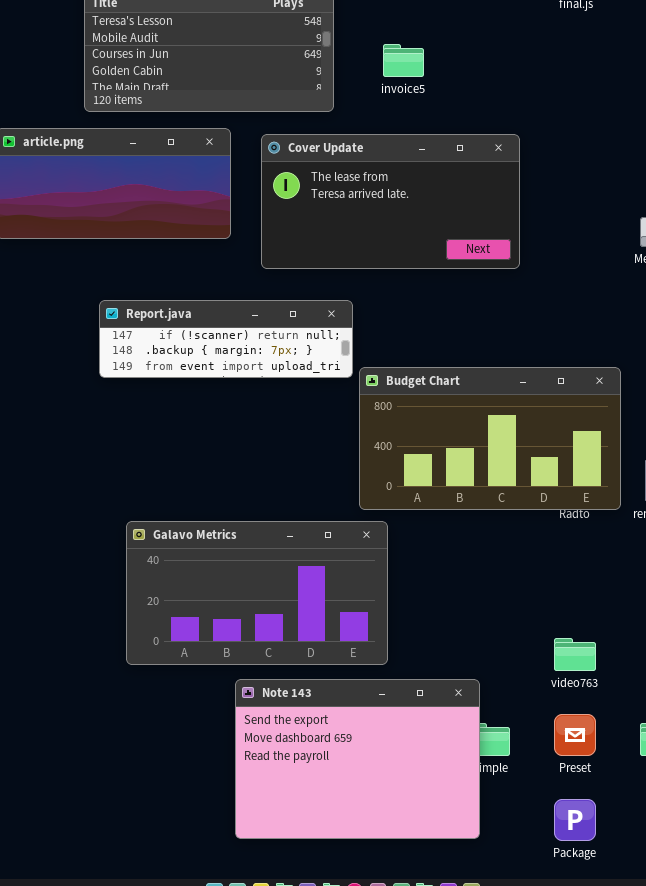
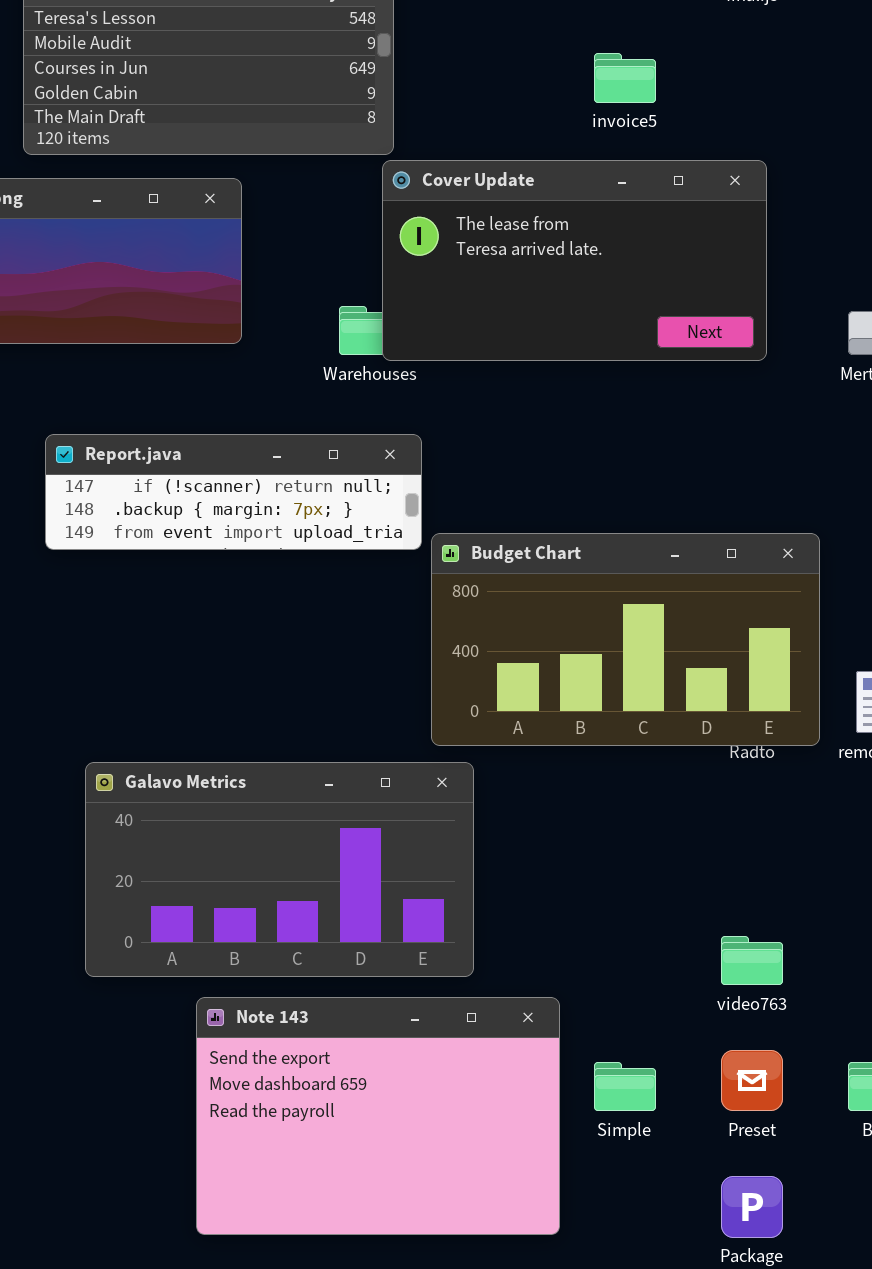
invoice5: [383,44,424,77] -> [594,53,656,103], moved
Cover Update: [261,134,520,269] -> [382,160,767,361], moved
Note 143: [235,679,480,839] -> [196,997,560,1235], moved

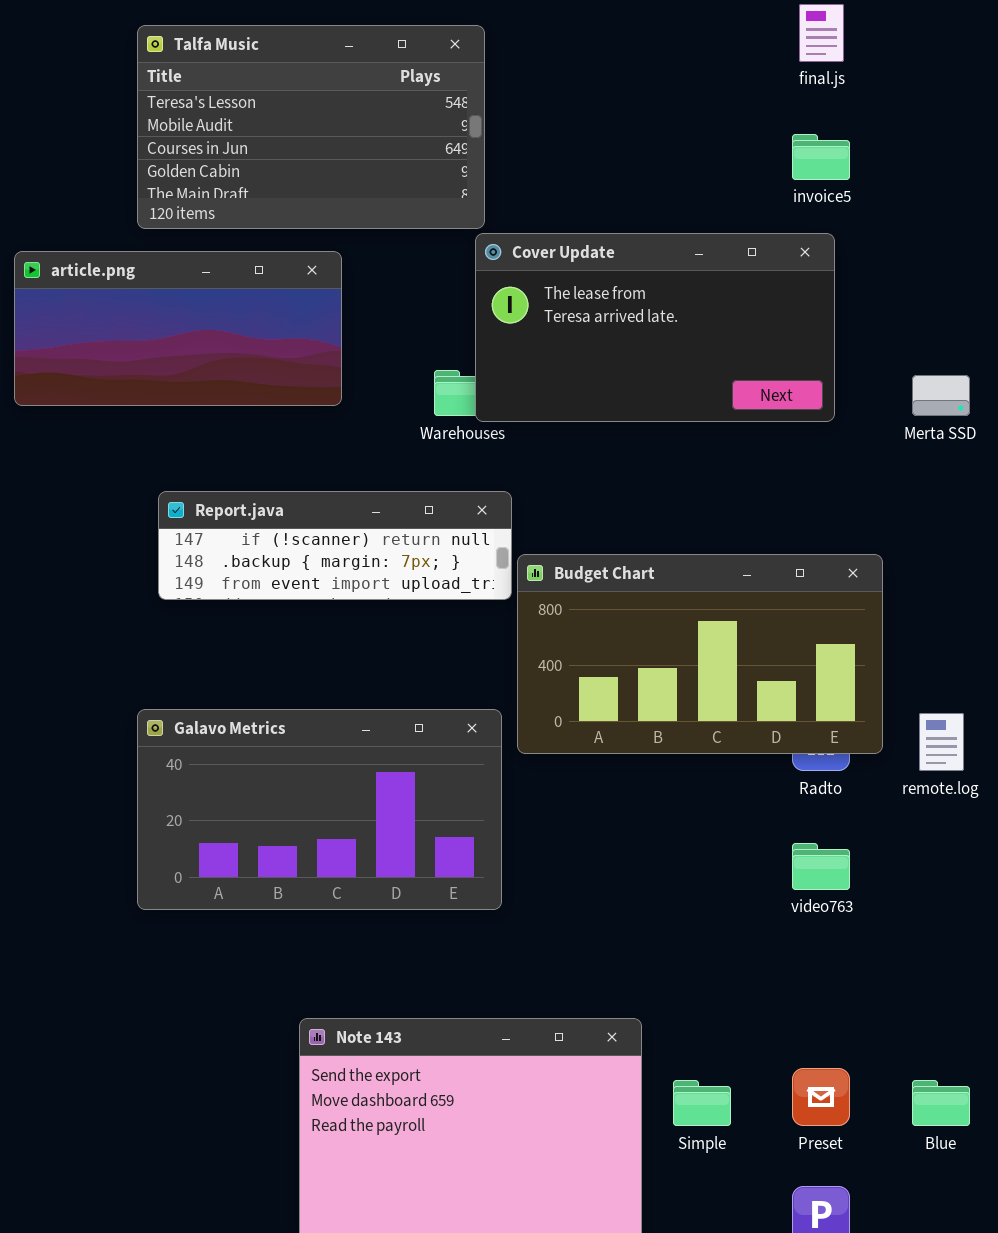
invoice5: [594,53,656,103] -> [792,134,850,180], moved
Budget Chart: [431,533,820,746] -> [517,554,883,754], moved
Galavo Metrics: [85,762,474,977] -> [137,709,502,910], moved
video763: [721,936,783,985] -> [792,843,850,890], moved

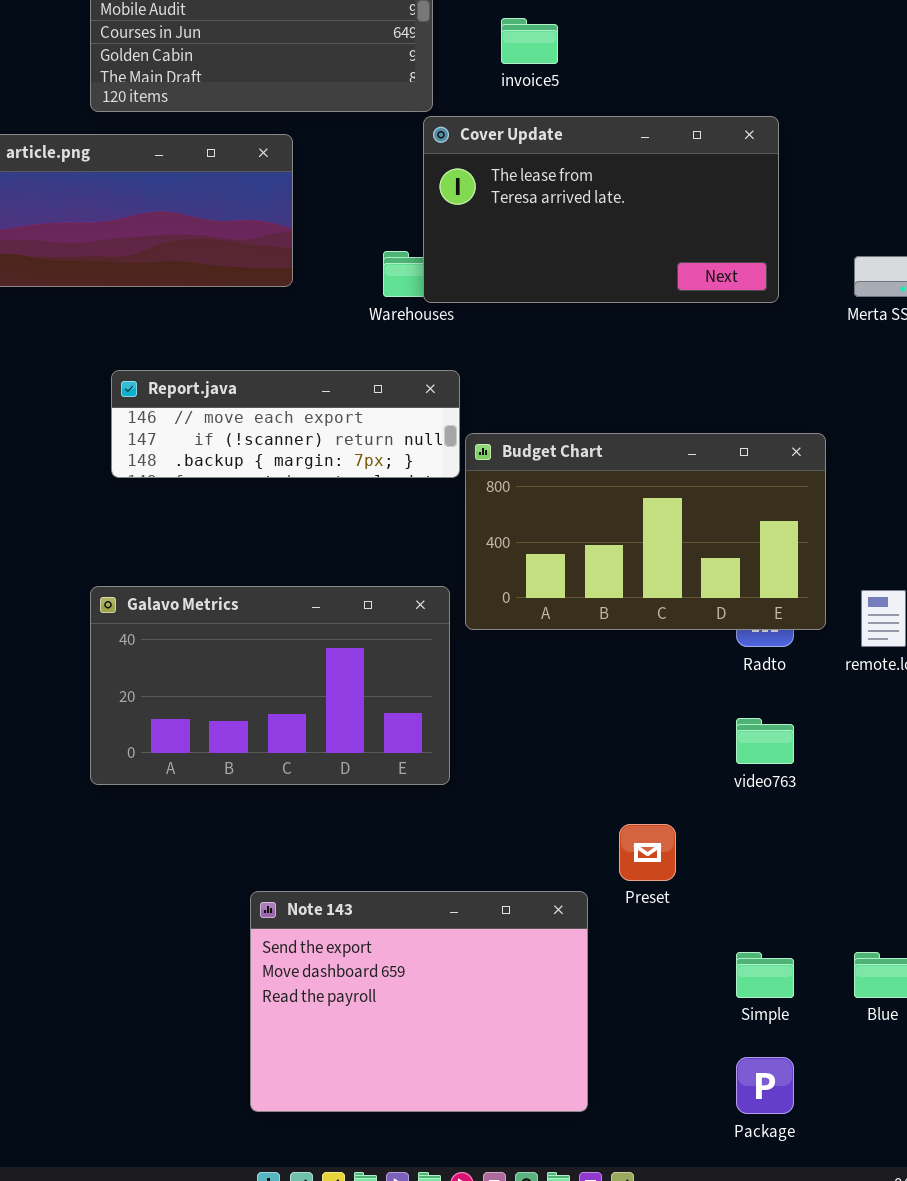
invoice5: [792,134,850,180] -> [501,18,558,64], moved
Report.java: [158,491,512,600] -> [111,370,460,478], scrolled up 1 row
Preset: [792,1068,850,1126] -> [619,824,676,881], moved
Simple: [673,1080,731,1126] -> [736,952,794,998], moved

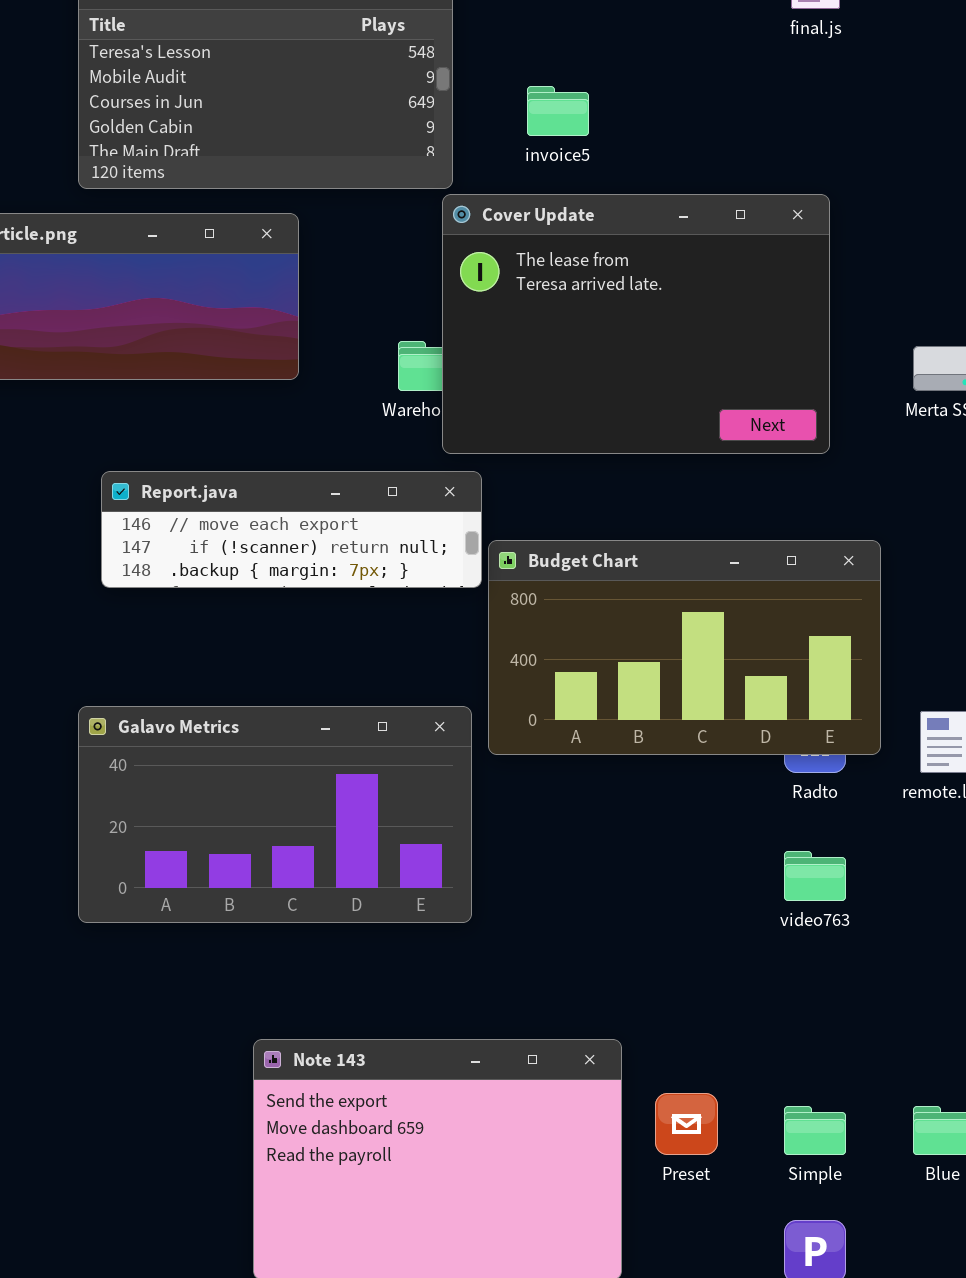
Cover Update: [423,116,779,303] -> [442,194,830,454], resized
Preset: [619,824,676,881] -> [655,1093,718,1155], moved

